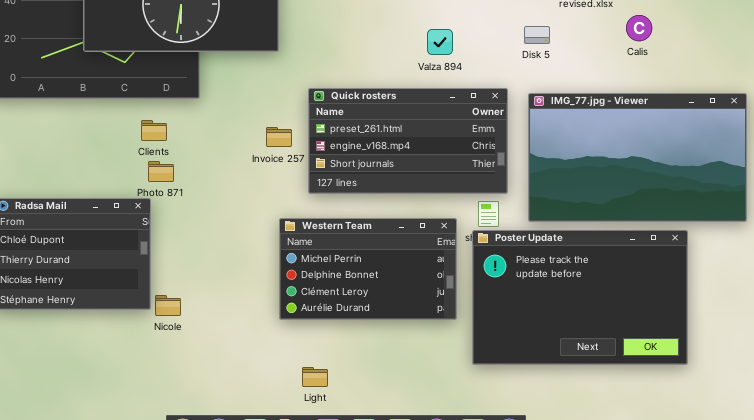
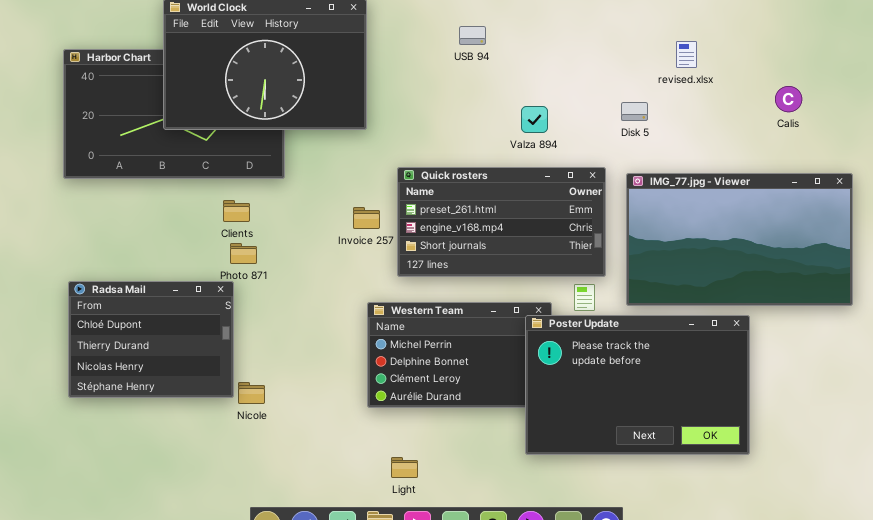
Calis: [626,15,652,41] -> [775,86,802,112], moved
Poster Update: [472,230,688,365] -> [525,315,750,455], moved

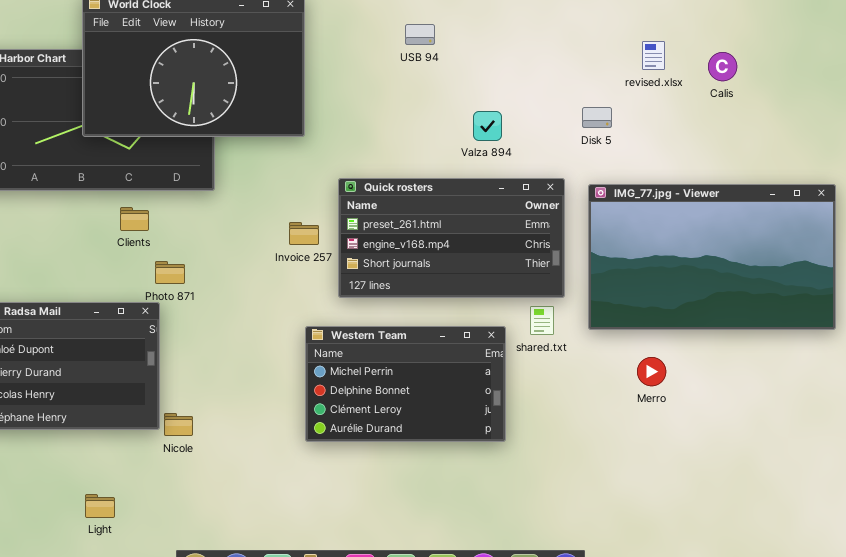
Calis: [775,86,802,112] -> [708,52,737,81], moved
Clients: [223,200,250,222] -> [120,207,149,231], moved
Poster Update: [525,315,750,455] -> none, closed
Light: [391,457,418,478] -> [85,494,115,518], moved

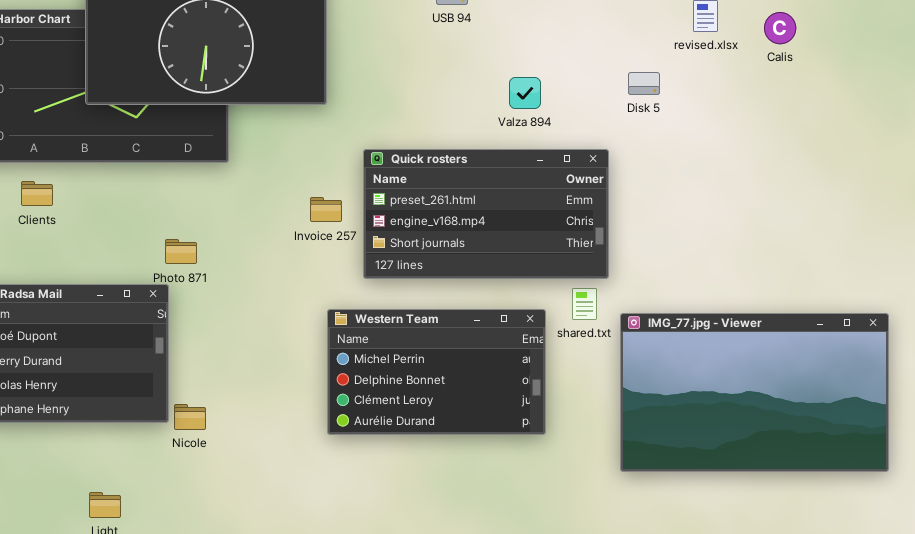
IMG_77.jpg - Viewer: [588,184,836,330] -> [620,313,889,472], moved
Clients: [120,207,149,231] -> [21,181,53,206], moved

